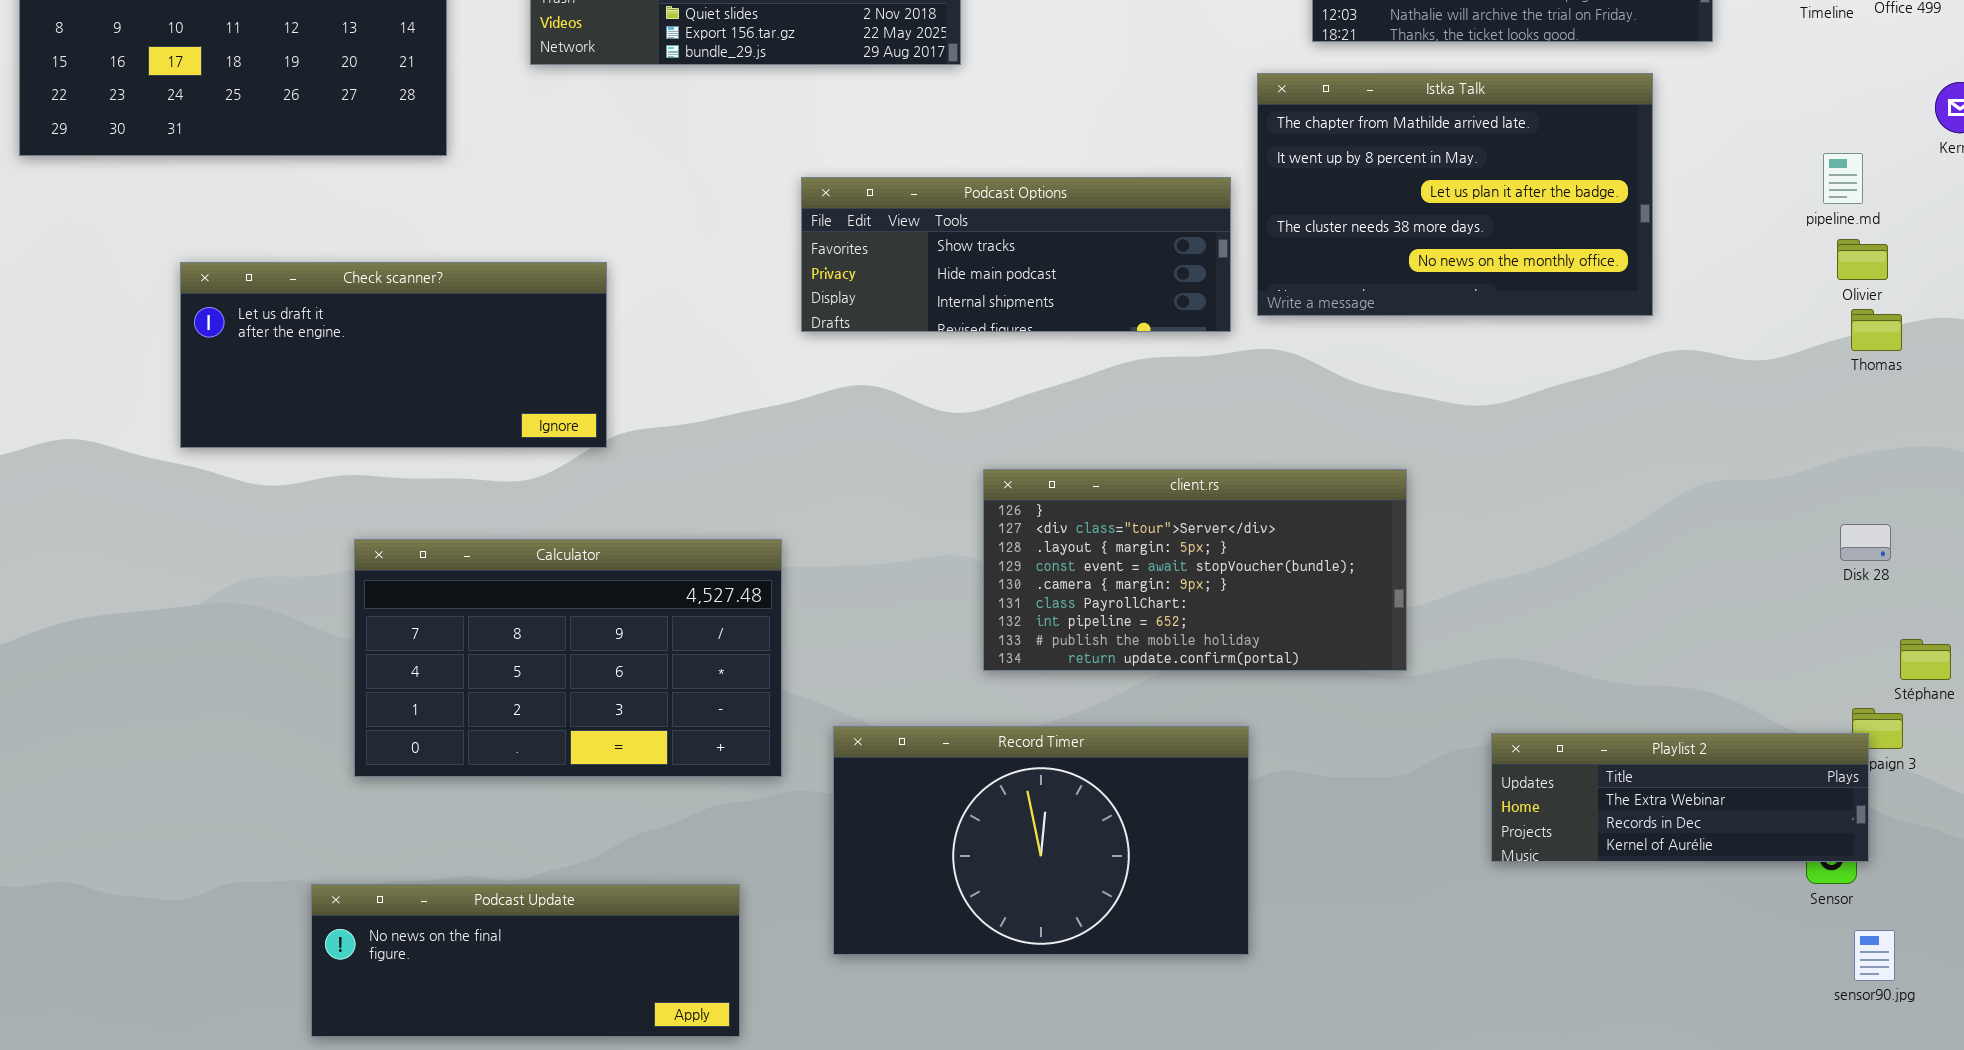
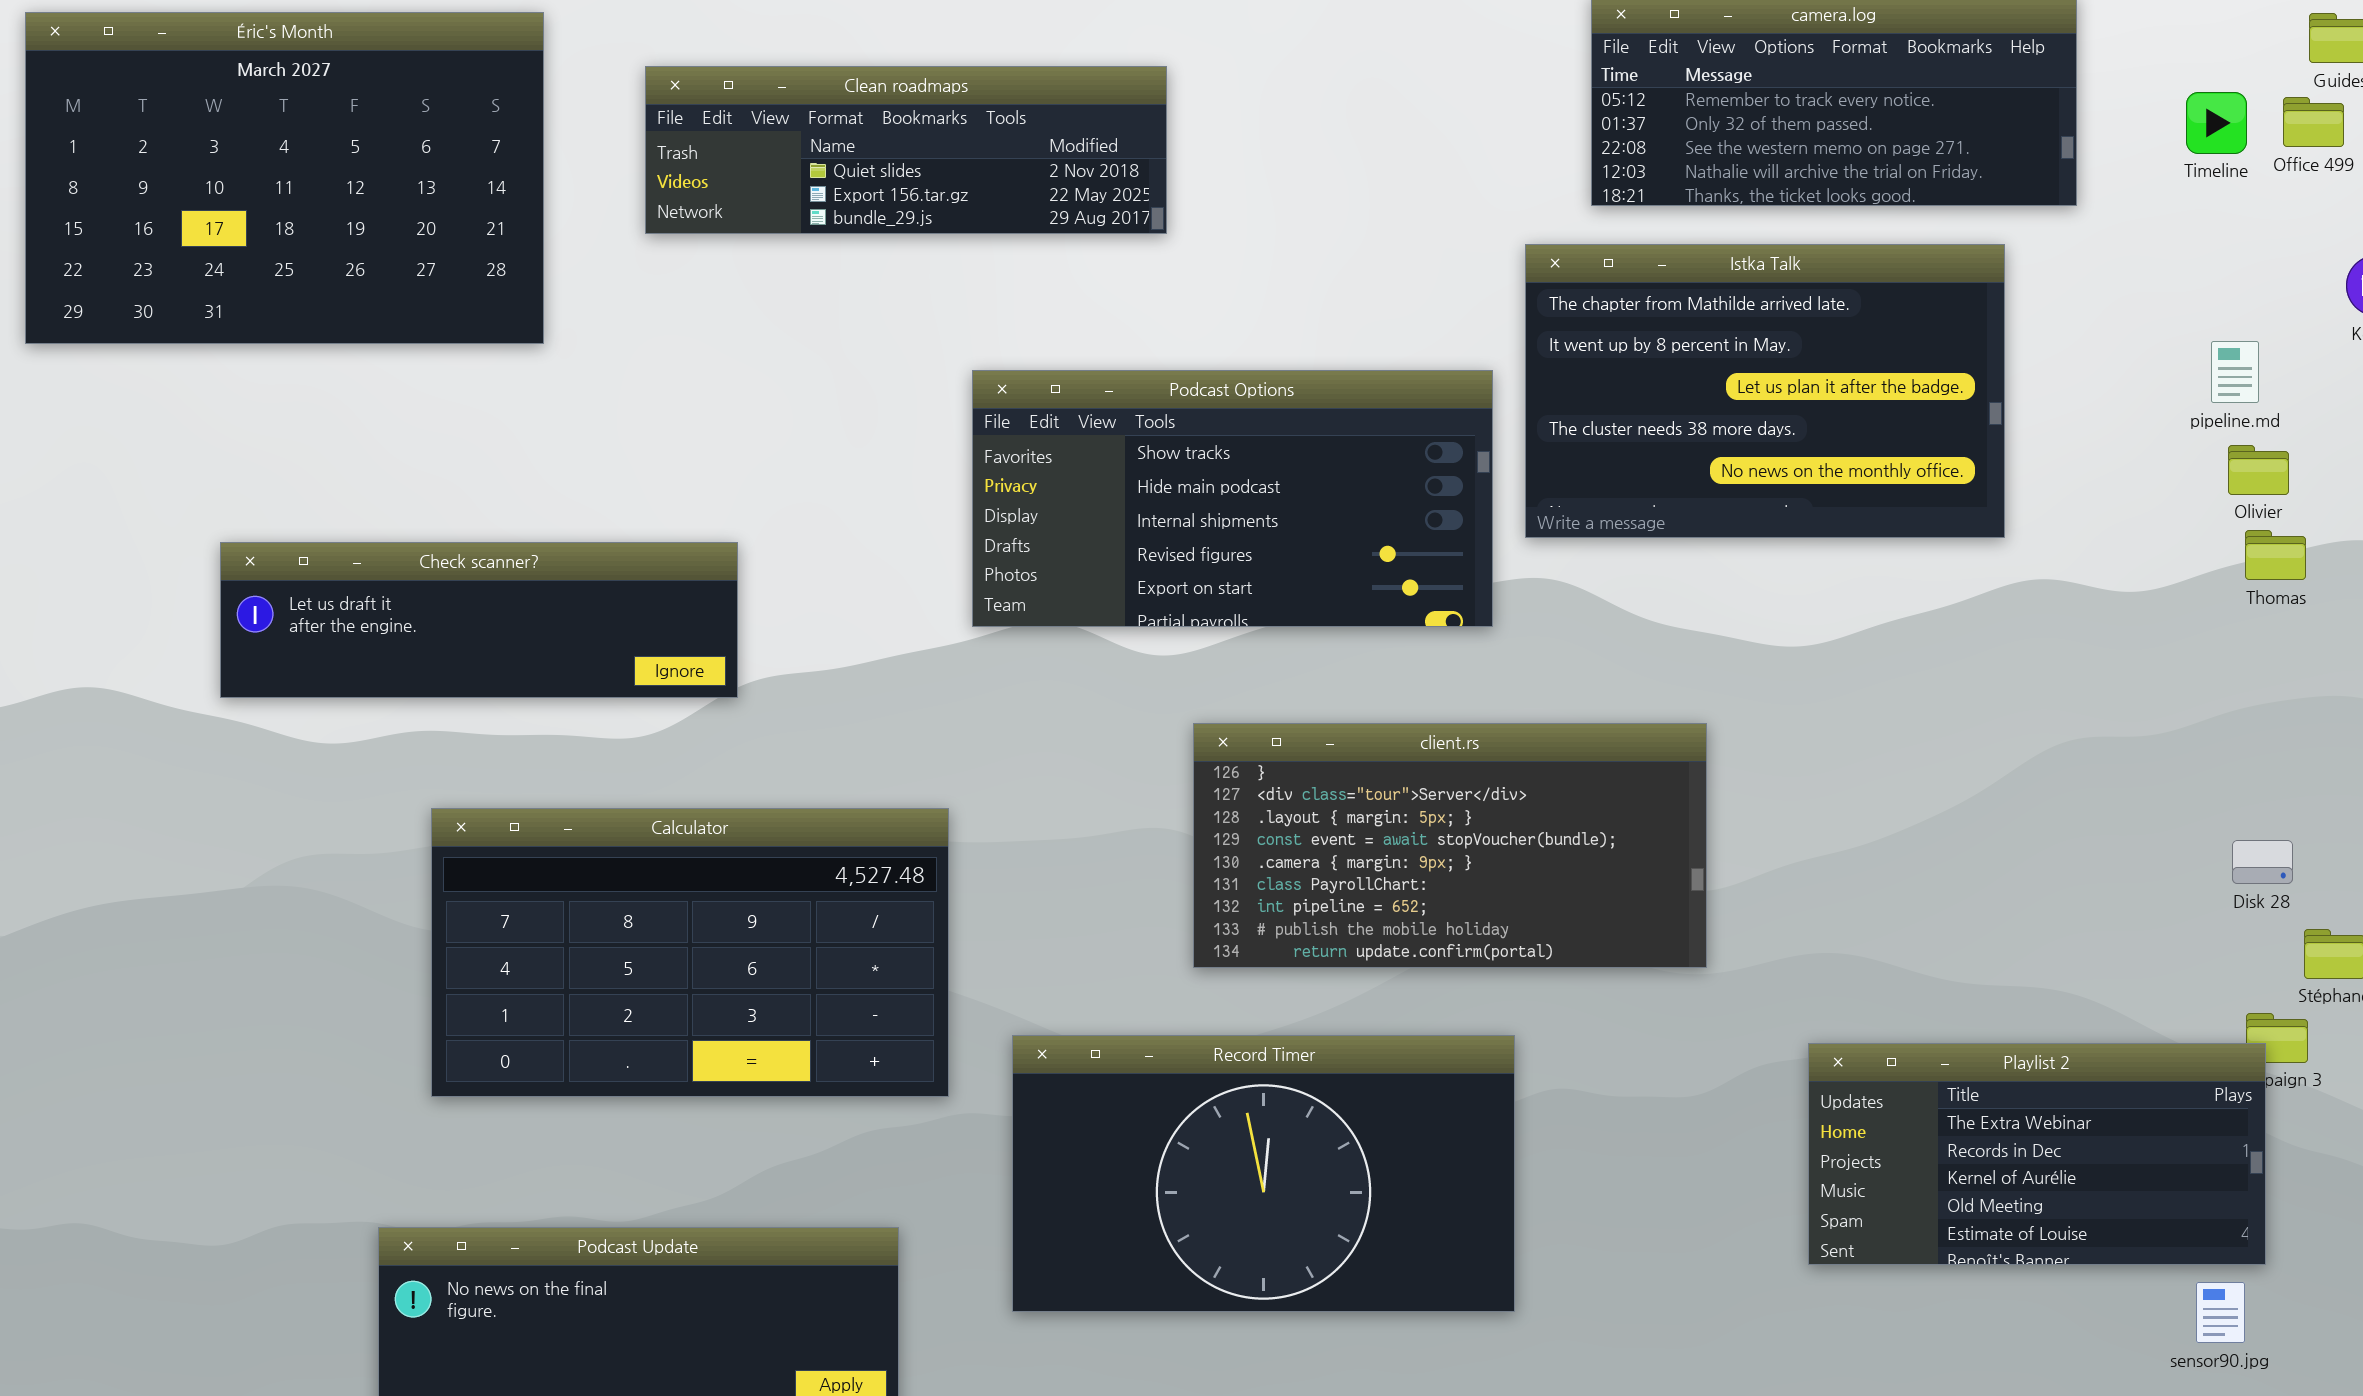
Podcast Options: [801,177,1231,332] -> [972,370,1493,627], resized
Check scanner?: [180,262,607,448] -> [220,542,738,698], resized
Disk 28: [1840,524,1891,561] -> [2232,840,2293,884], moved
Playlist 2: [1491,733,1869,862] -> [1808,1043,2266,1265], resized
sensor90.jpg: [1854,930,1895,981] -> [2196,1282,2245,1343], moved

